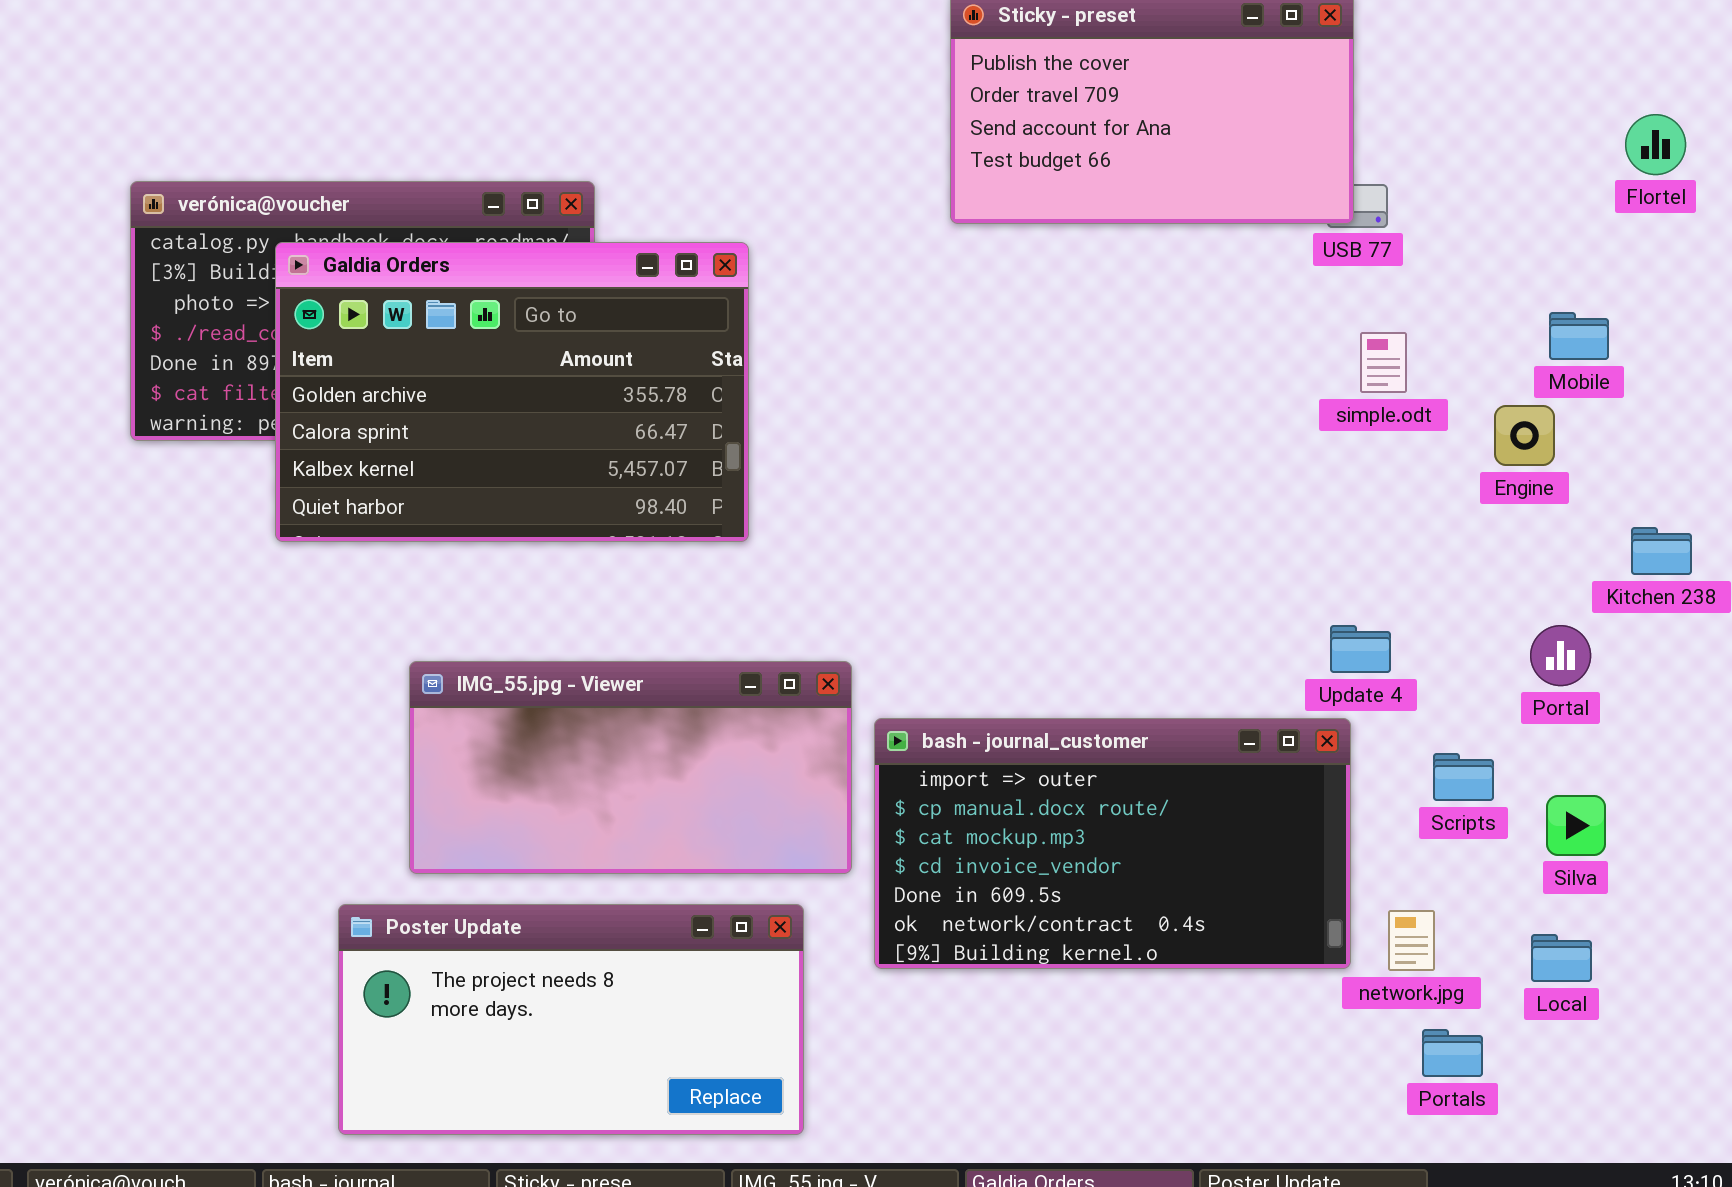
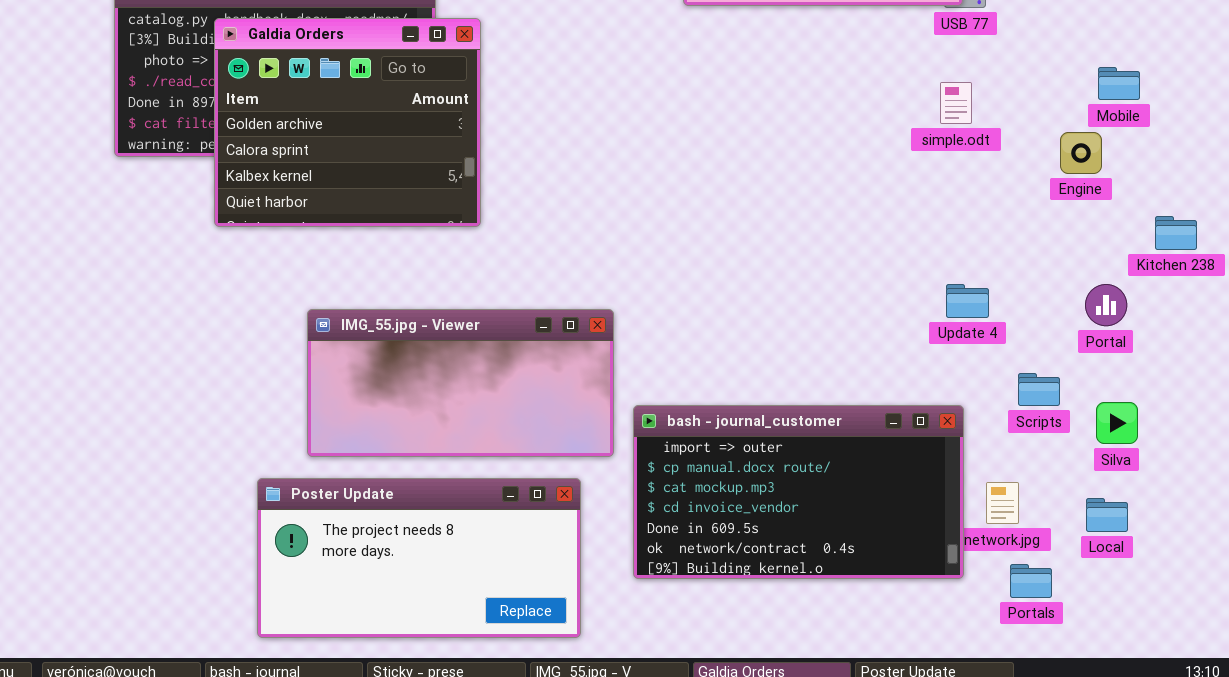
Galdia Orders: [275,242,749,542] -> [214,18,481,227], resized
simple.odt: [1360,332,1407,393] -> [940,82,972,124], moved
bash - journal_customer: [874,718,1351,969] -> [633,405,964,579], moved

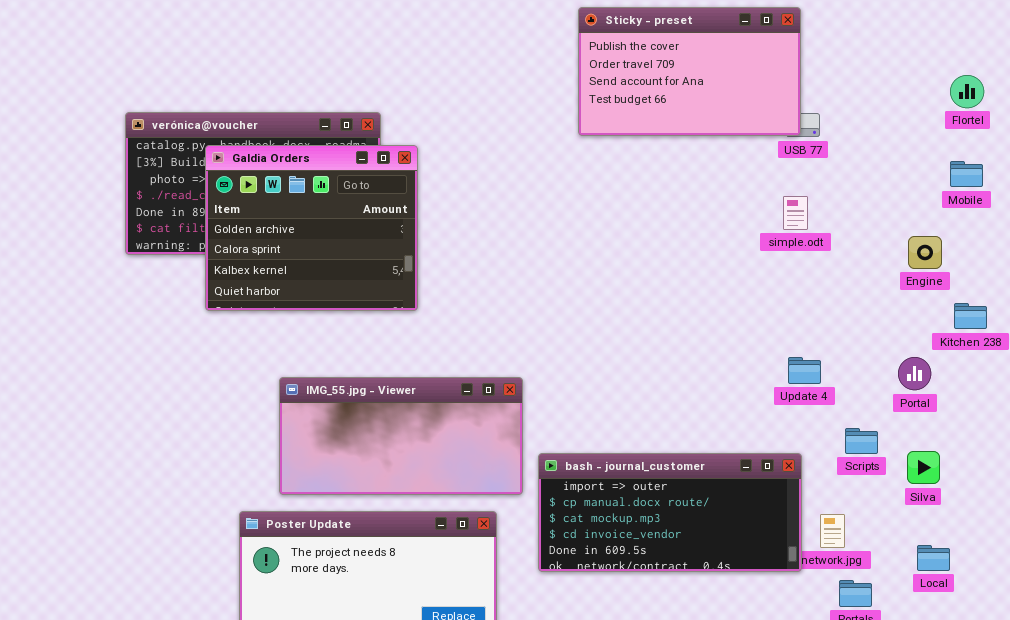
Mobile: [1098,67,1140,100] -> [950,161,983,187], moved
Engine: [1060,132,1102,174] -> [908,236,942,269], moved
bash - journal_customer: [633,405,964,579] -> [538,453,802,572], resized
Local: [1086,498,1128,532] -> [917,545,950,571], moved

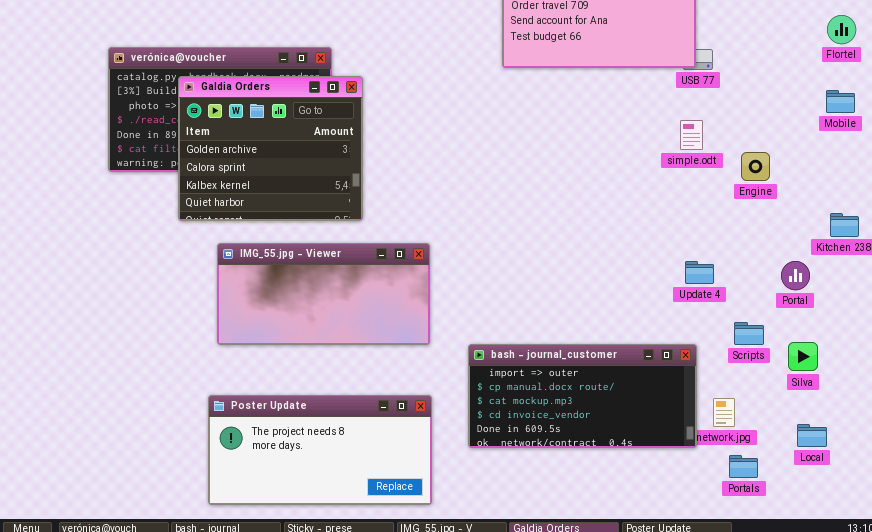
Engine: [908,236,942,269] -> [741,152,770,181], moved
IMG_55.jpg - Viewer: [279,377,523,495] -> [217,243,430,345], moved

